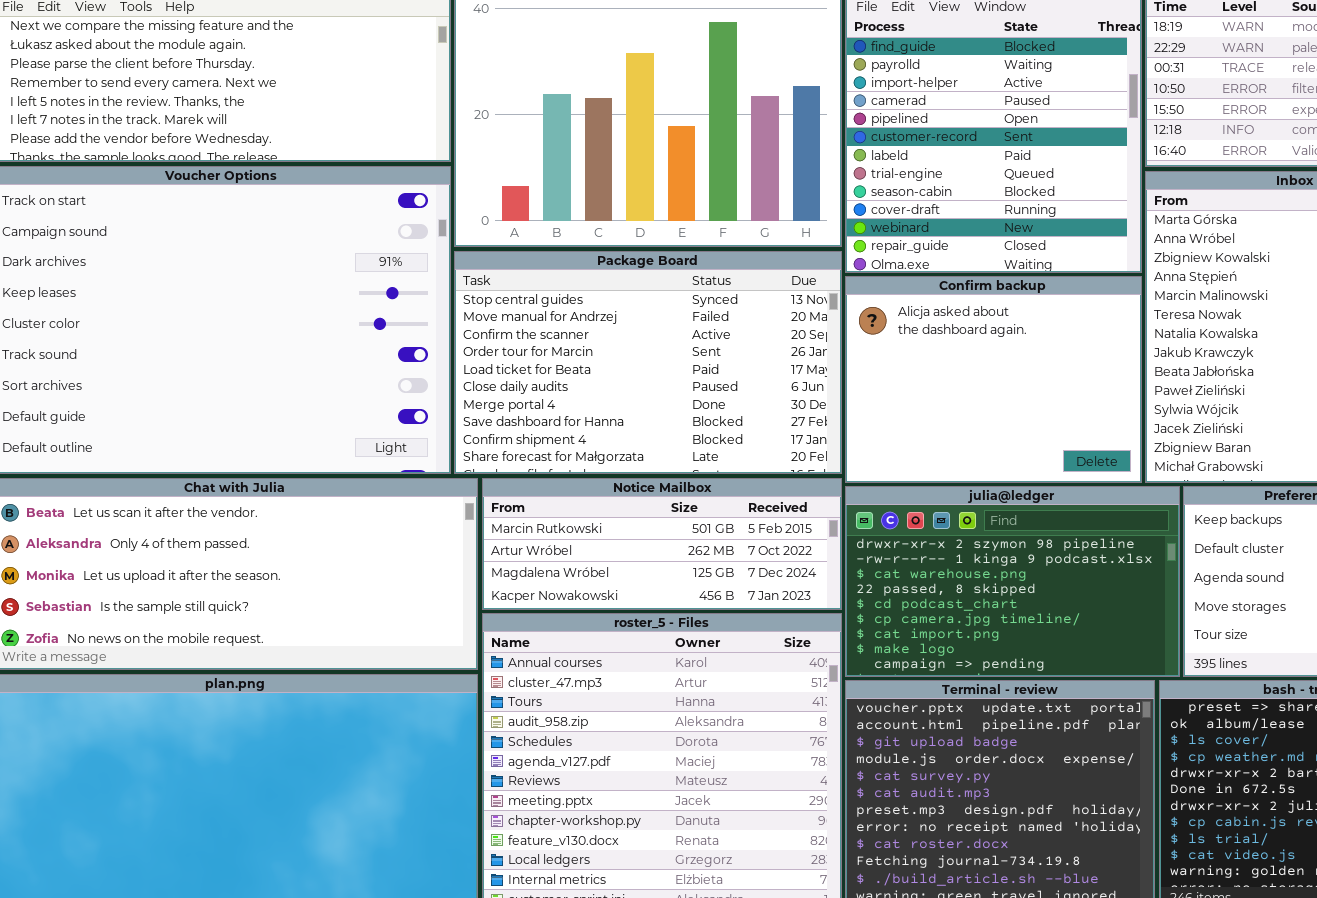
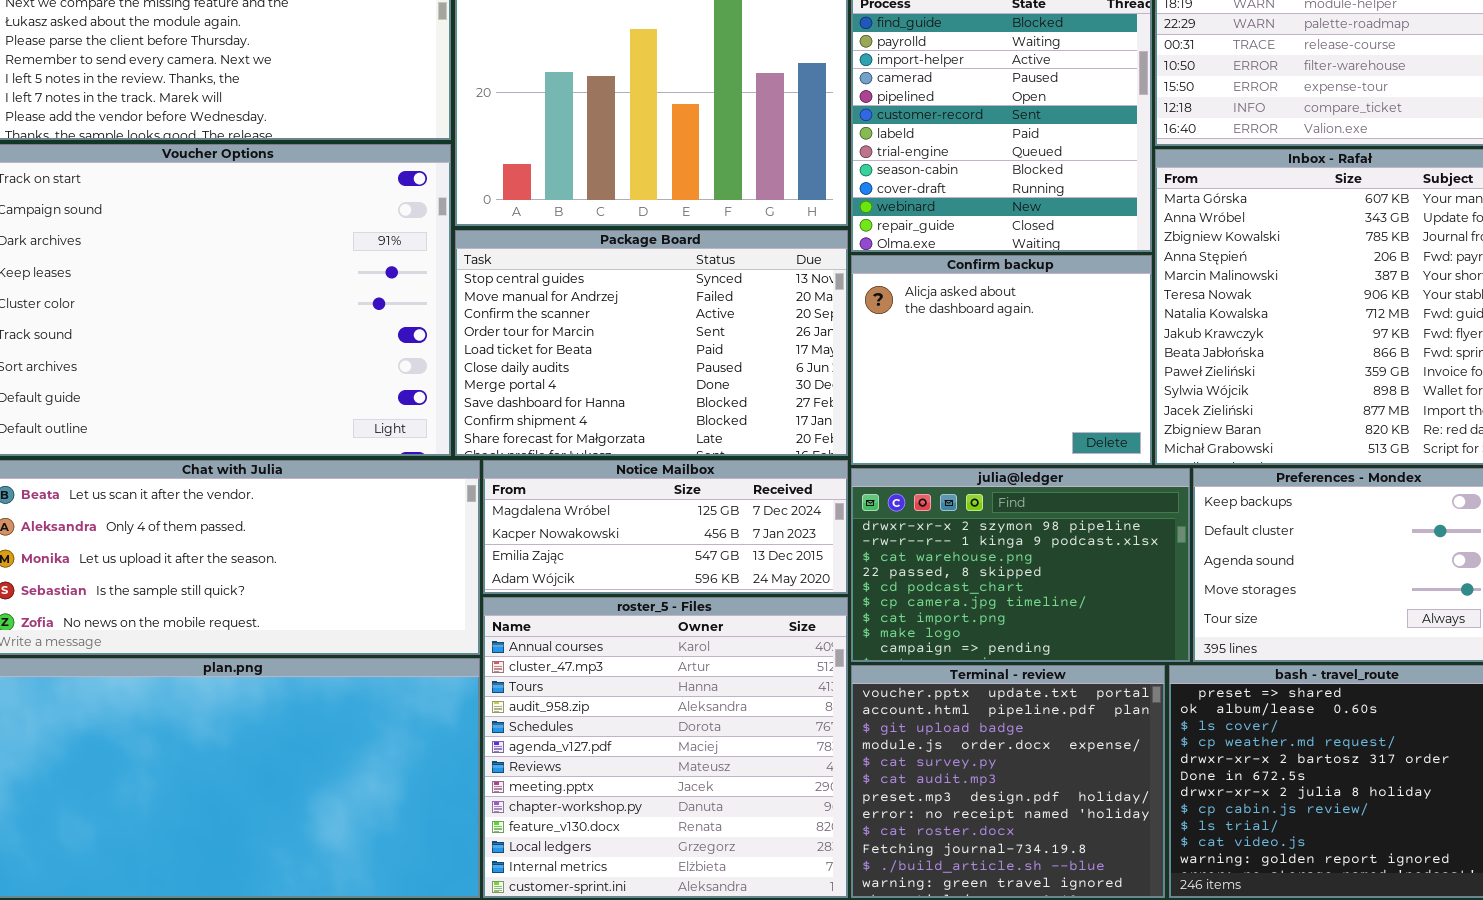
Notice Mailbox: [482,478,842,610] -> [483,460,848,594], scrolled down 2 rows

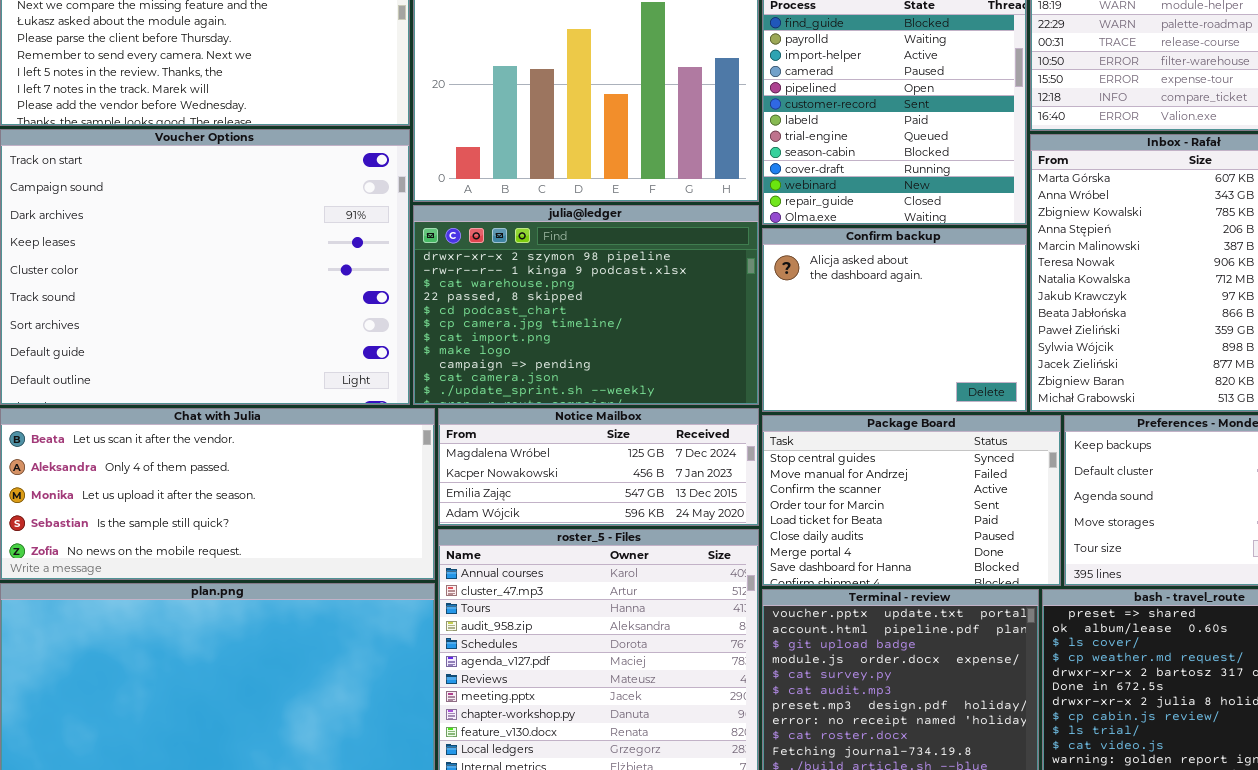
Package Board: [455,230,848,456] -> [762,415,1061,586], moved, resized
julia@ledger: [851,468,1190,662] -> [413,205,759,405], moved, resized

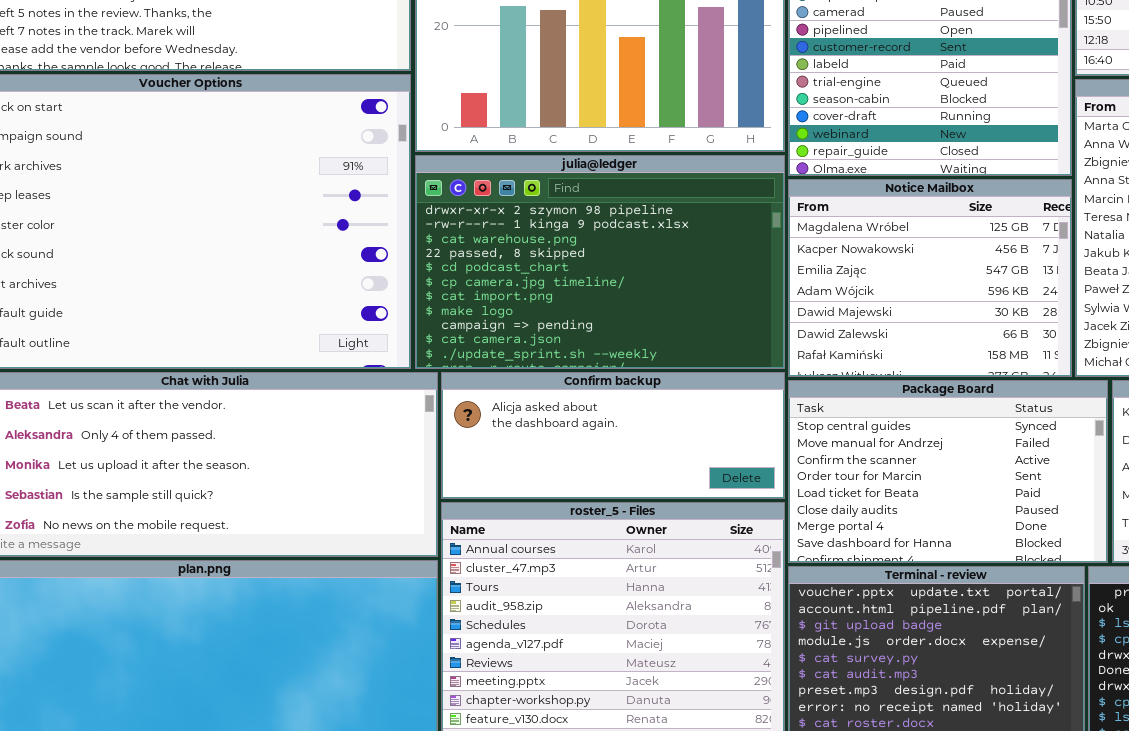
Confirm backup: [762,228,1027,412] -> [441,372,785,499], moved, resized
Notice Mailbox: [438,408,759,526] -> [788,179,1072,377], moved, resized

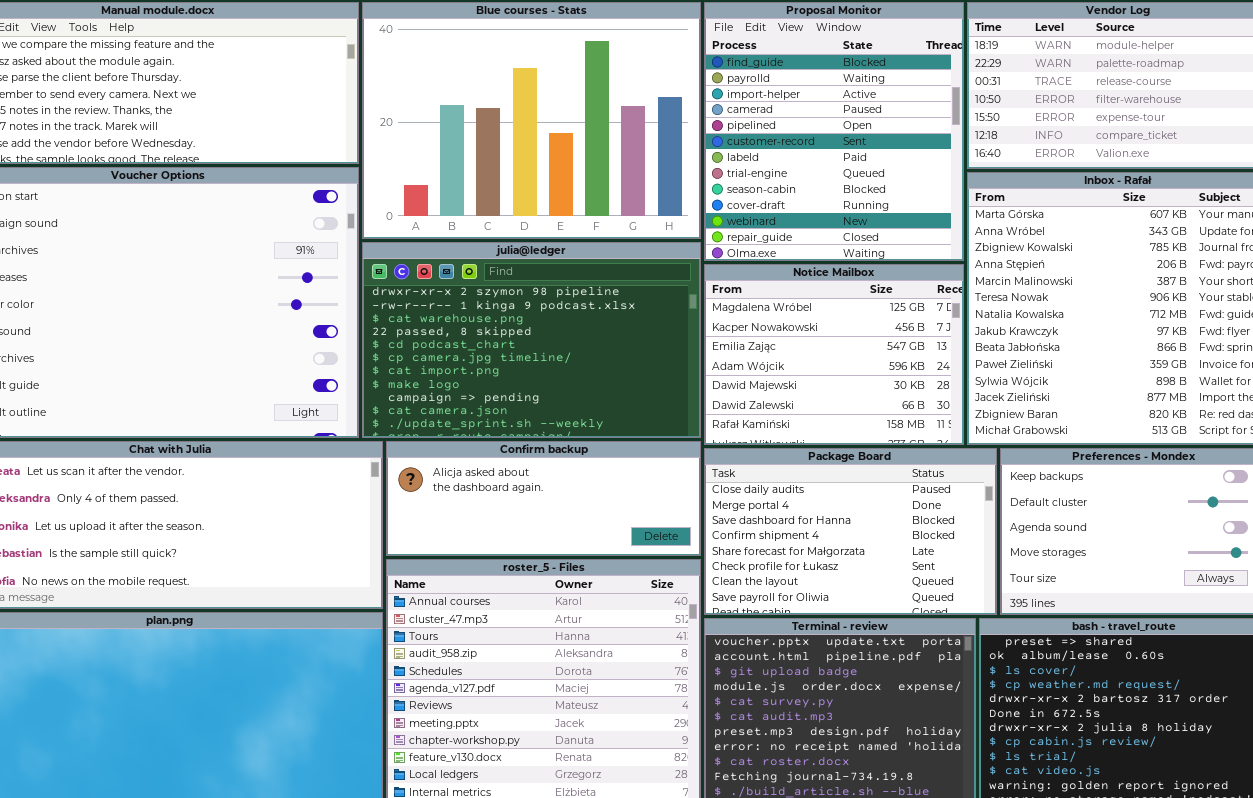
Package Board: [788,380,1108,563] -> [704,448,997,615], scrolled down 5 rows

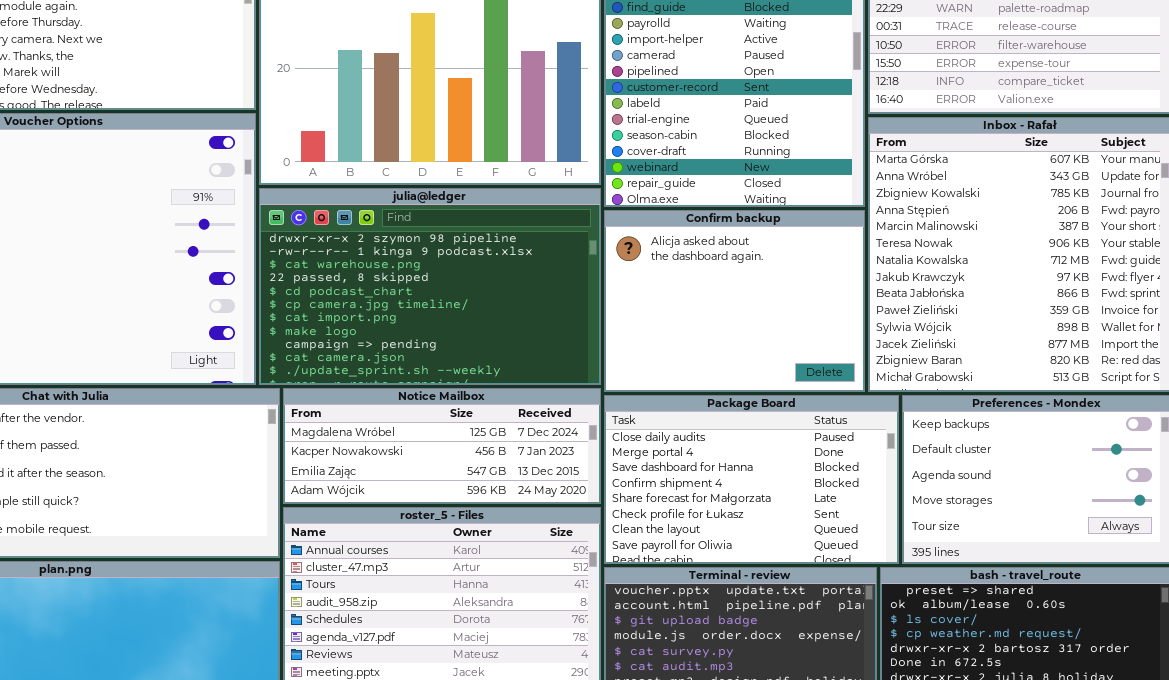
Notice Mailbox: [704,264,964,445] -> [283,388,601,504], moved, resized
Confirm backup: [386,441,701,556] -> [604,210,865,392], moved, resized

